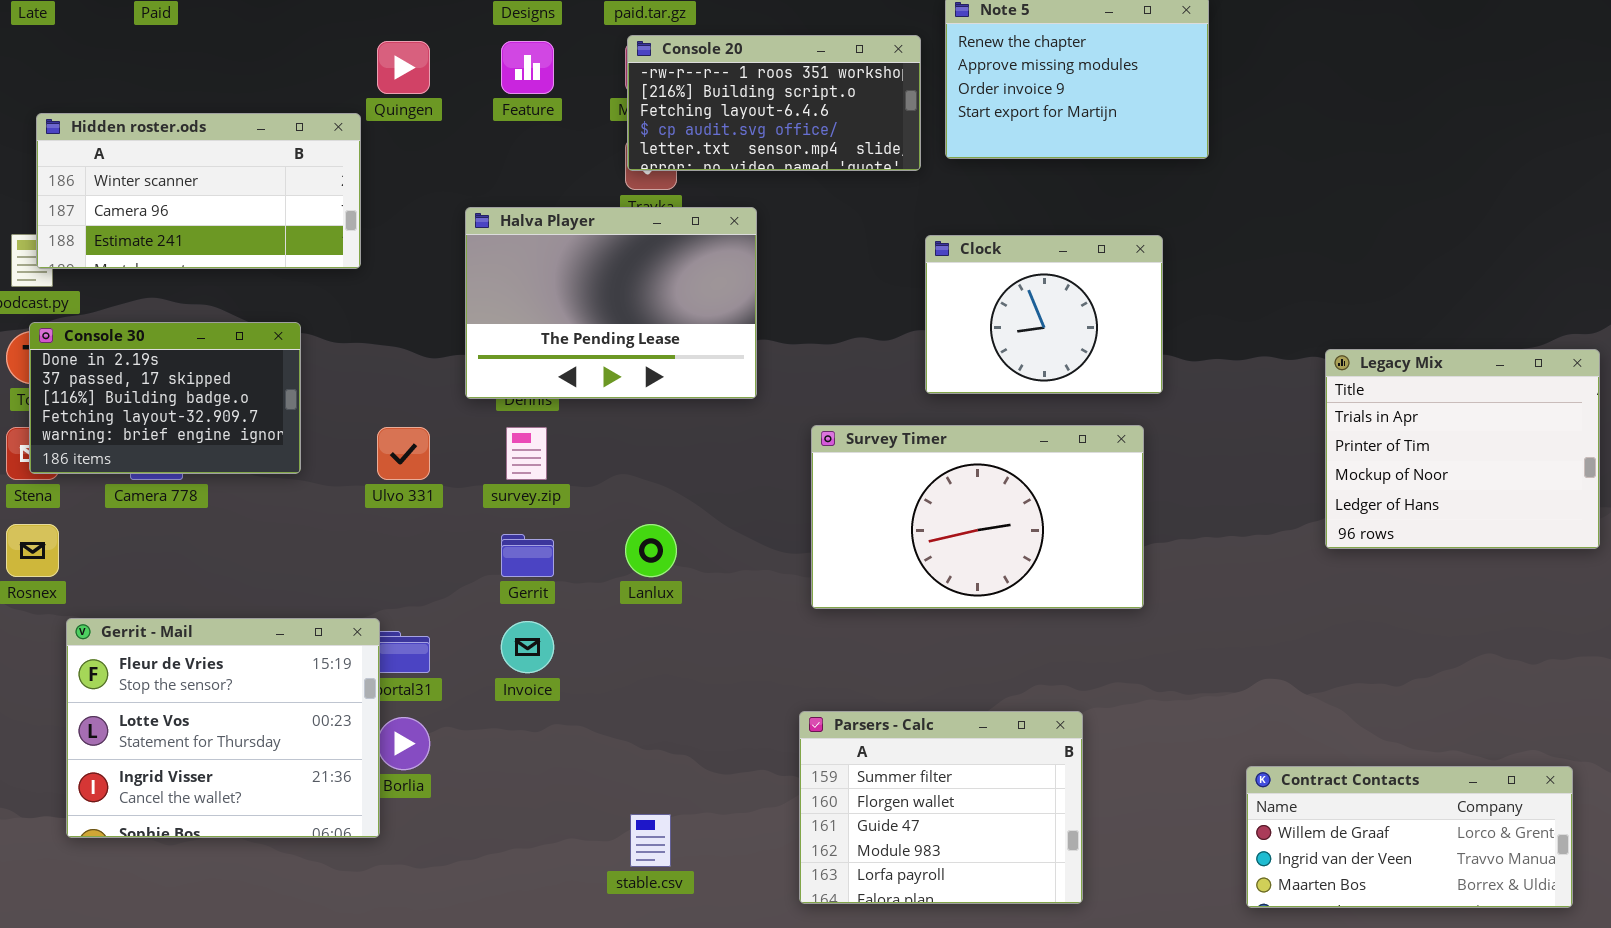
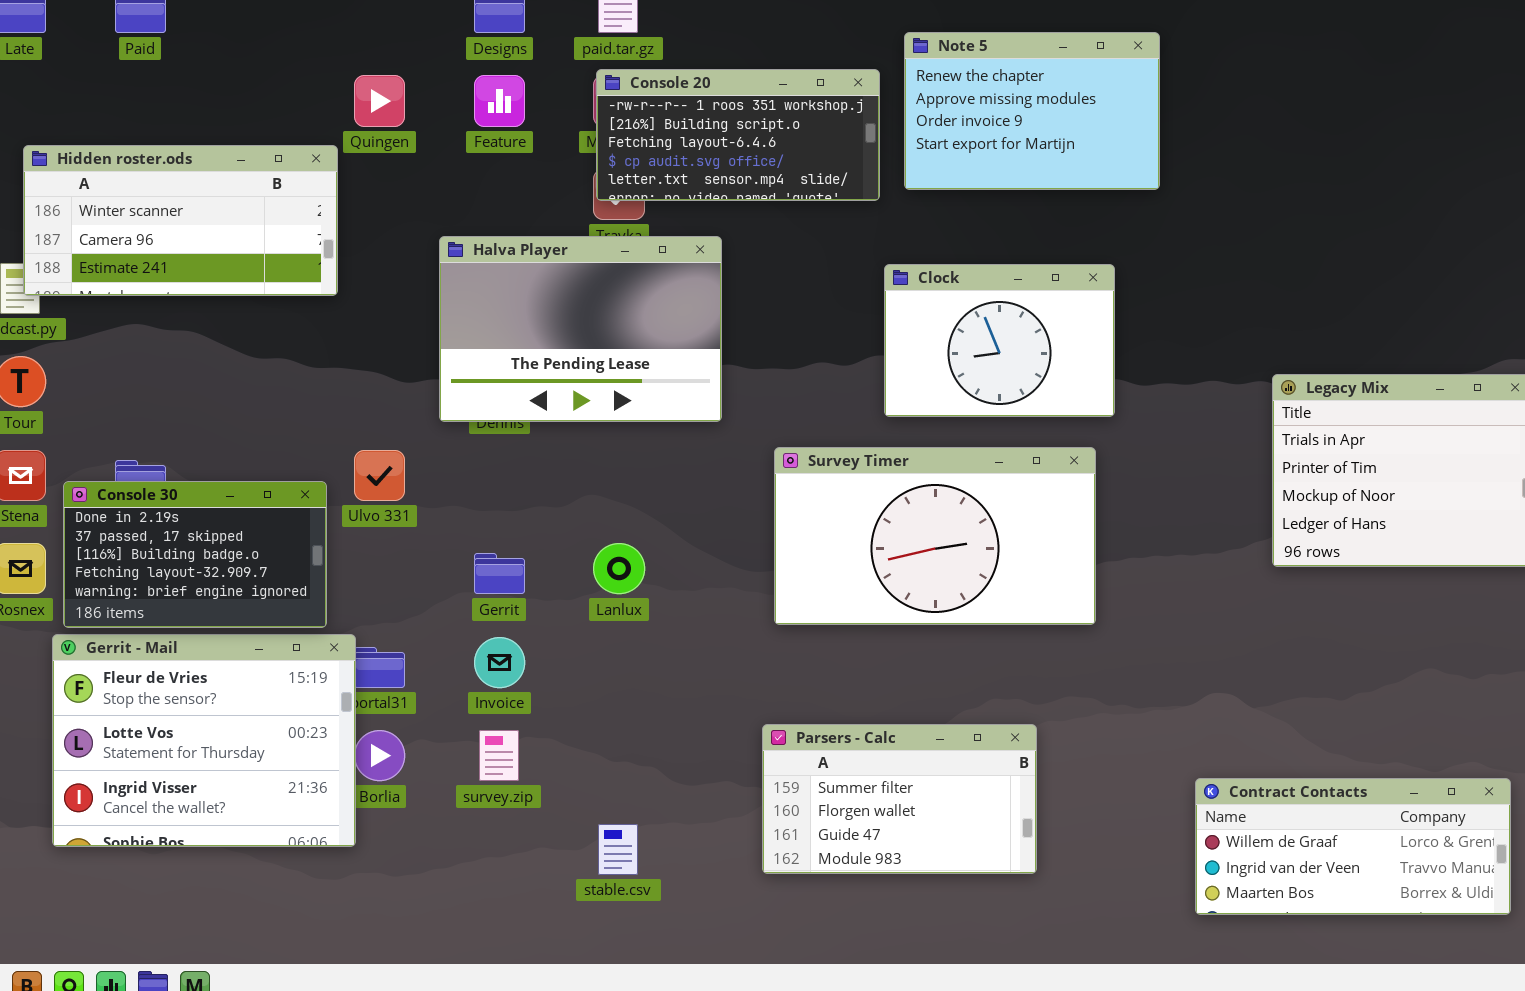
Console 30: [29,322,301,474] -> [63,481,327,628], moved
survey.zip: [506,427,547,480] -> [479,730,519,781], moved
Parsers - Calc: [799,711,1083,904] -> [762,724,1037,874], resized

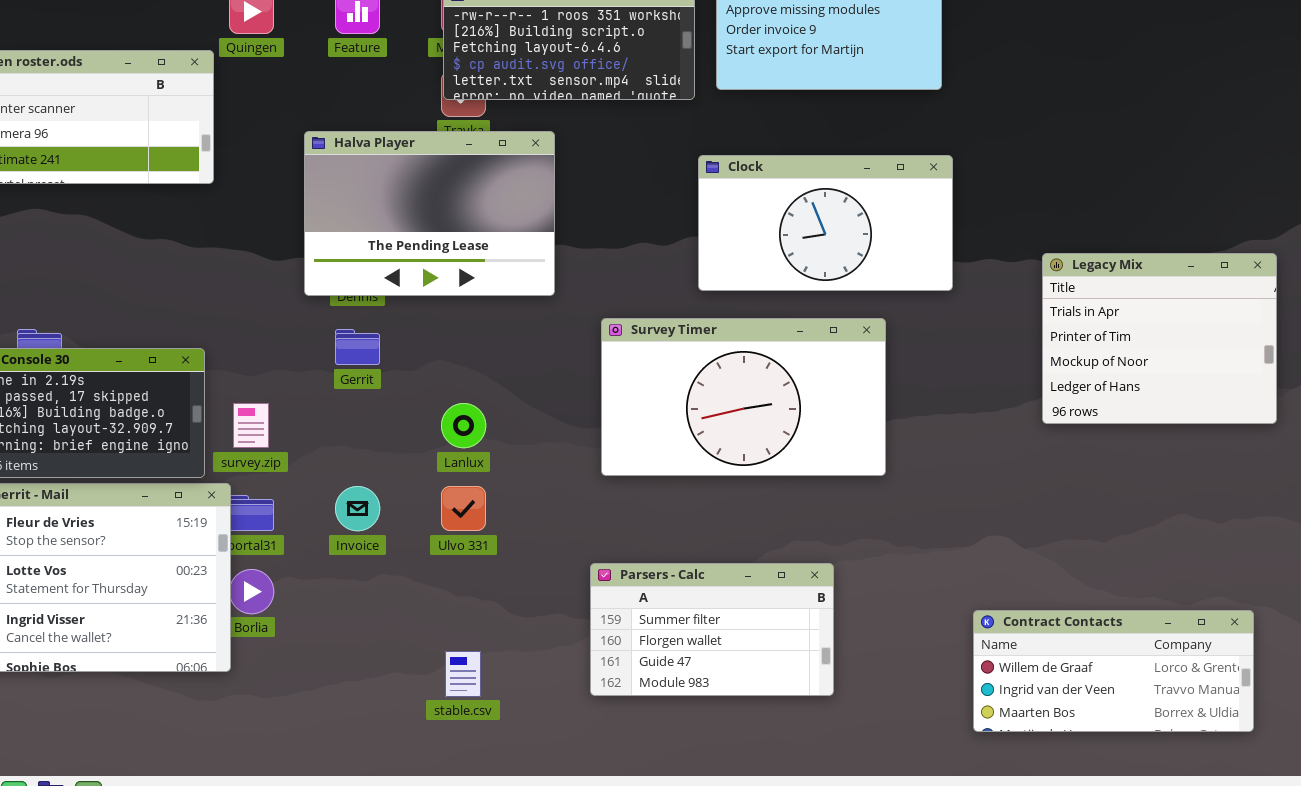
Clock: [884,264,1115,417] -> [698,155,953,291], resized
Ulvo 331: [354,450,405,501] -> [441,486,486,531], moved
Gerrit: [474,553,525,594] -> [335,329,380,365], moved
survey.zip: [479,730,519,781] -> [233,403,269,448], moved

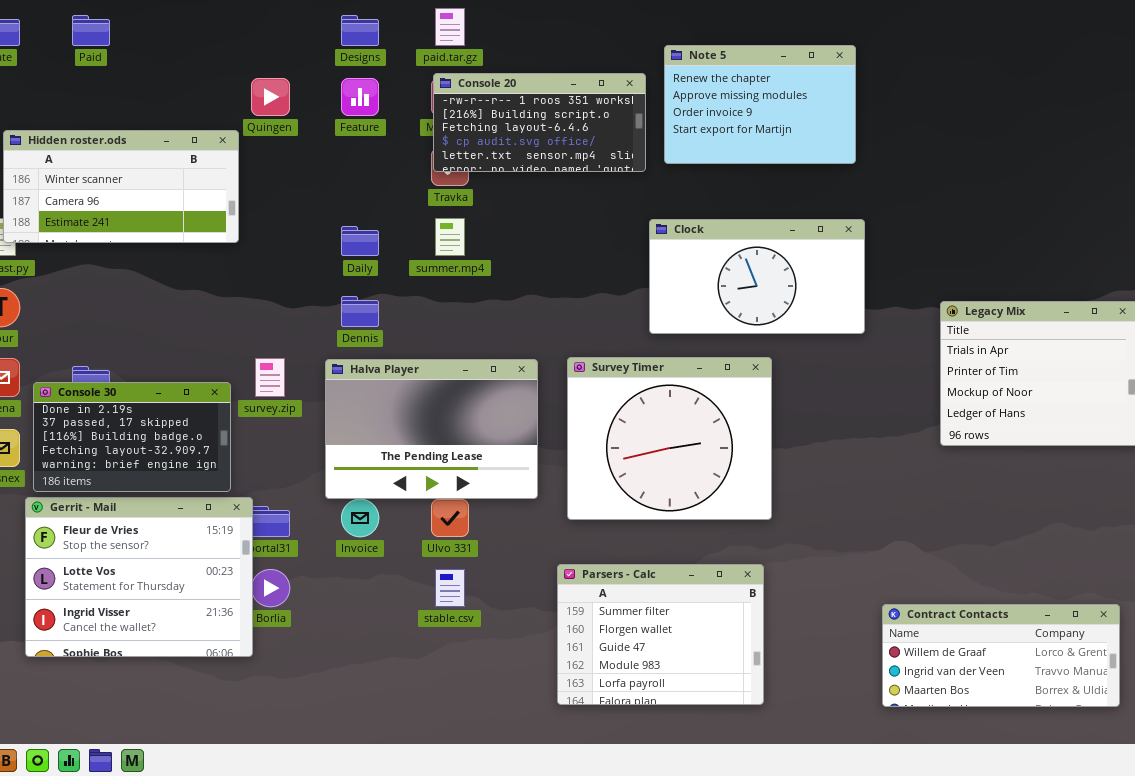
Halva Player: [304,131,555,296] -> [325,359,538,499], moved
Survey Timer: [601,318,886,476] -> [567,357,772,520], resized
survey.zip: [233,403,269,448] -> [255,358,285,397], moved
Parsers - Calc: [590,563,834,696] -> [557,564,764,705], resized
stable.csv: [445,651,481,697] -> [435,569,465,607], moved

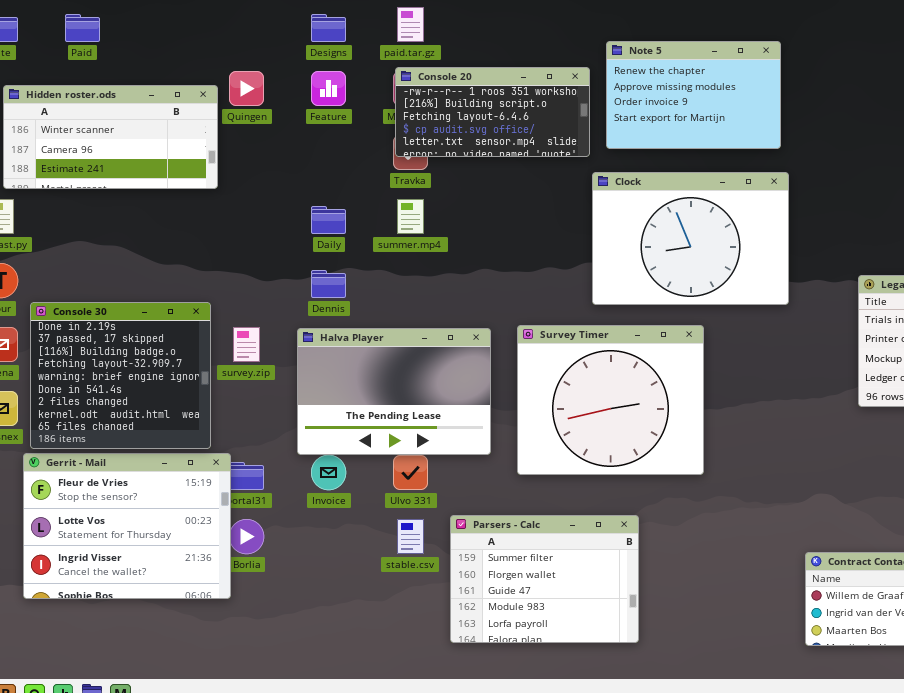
Hidden roster.ods: [3,130,239,243] -> [3,85,218,189], moved
Clock: [649,219,865,334] -> [592,172,789,305], resized
Console 30: [33,382,231,492] -> [30,302,211,449], resized
Parsers - Calc: [557,564,764,705] -> [450,515,639,643], moved

